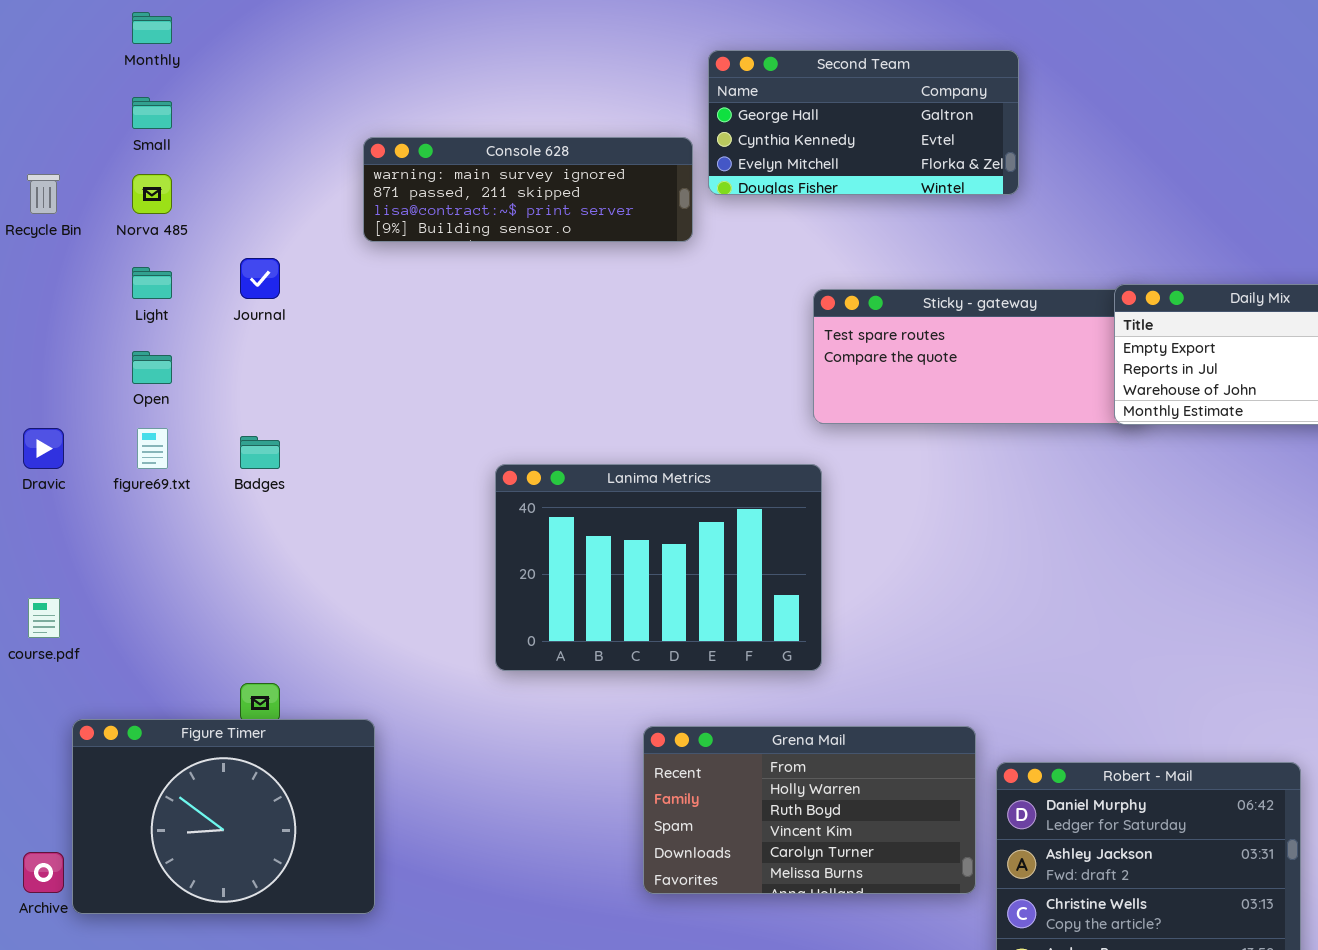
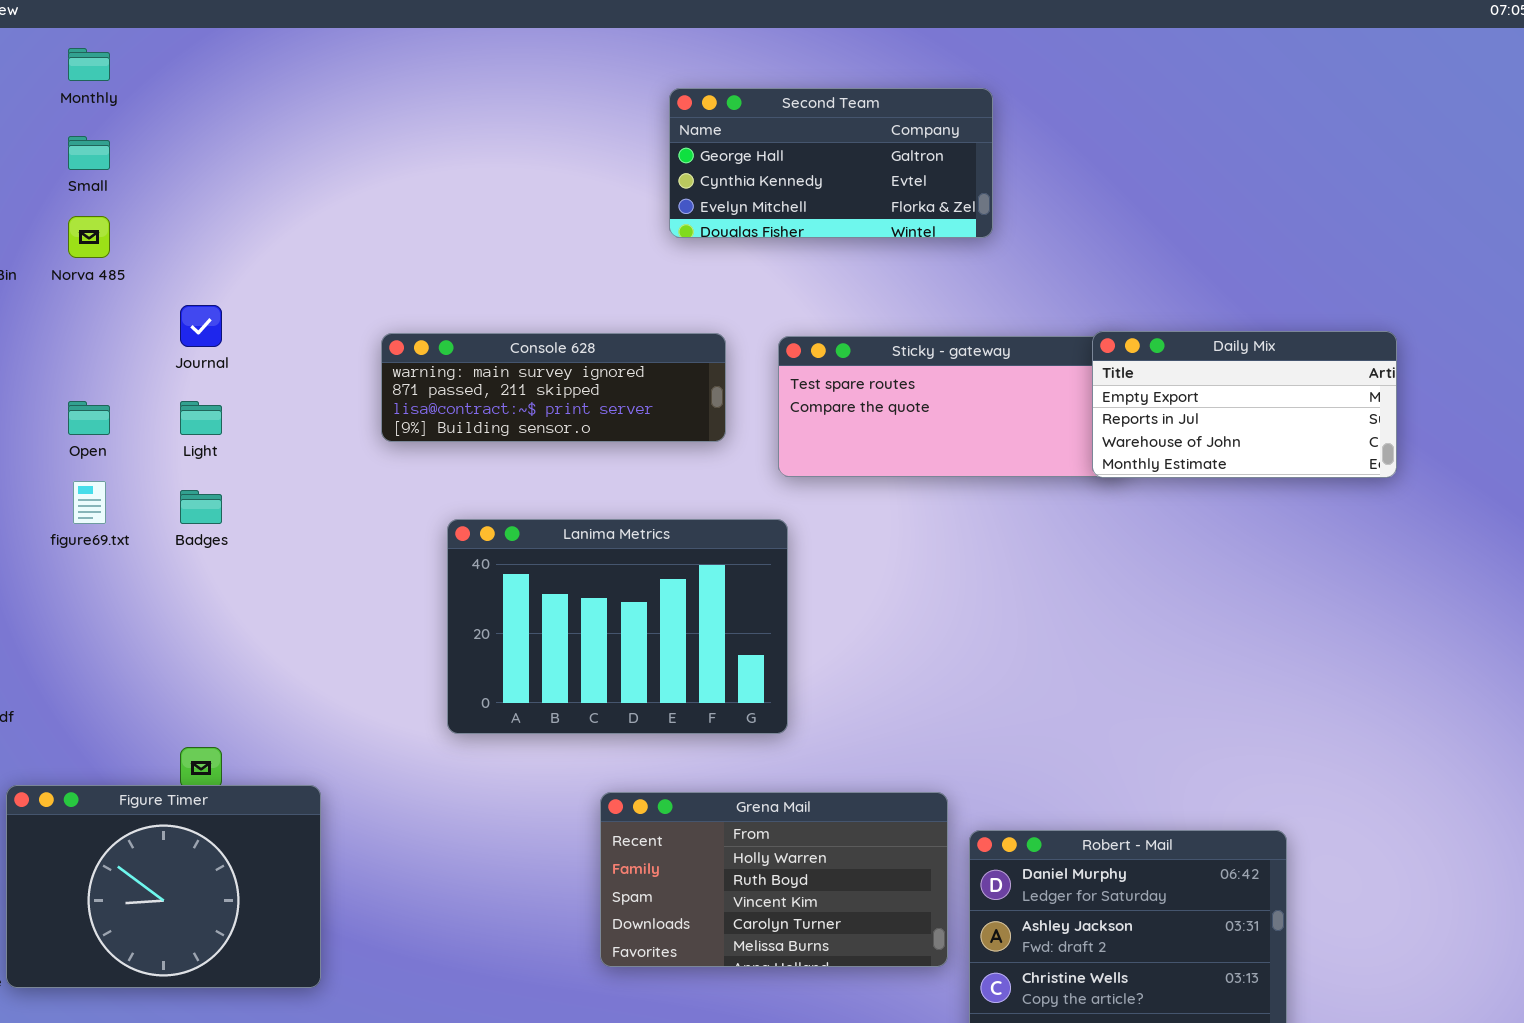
Console 628: [363,137,693,242] -> [381,333,726,442], moved
Light: [132,267,172,299] -> [180,401,222,435], moved

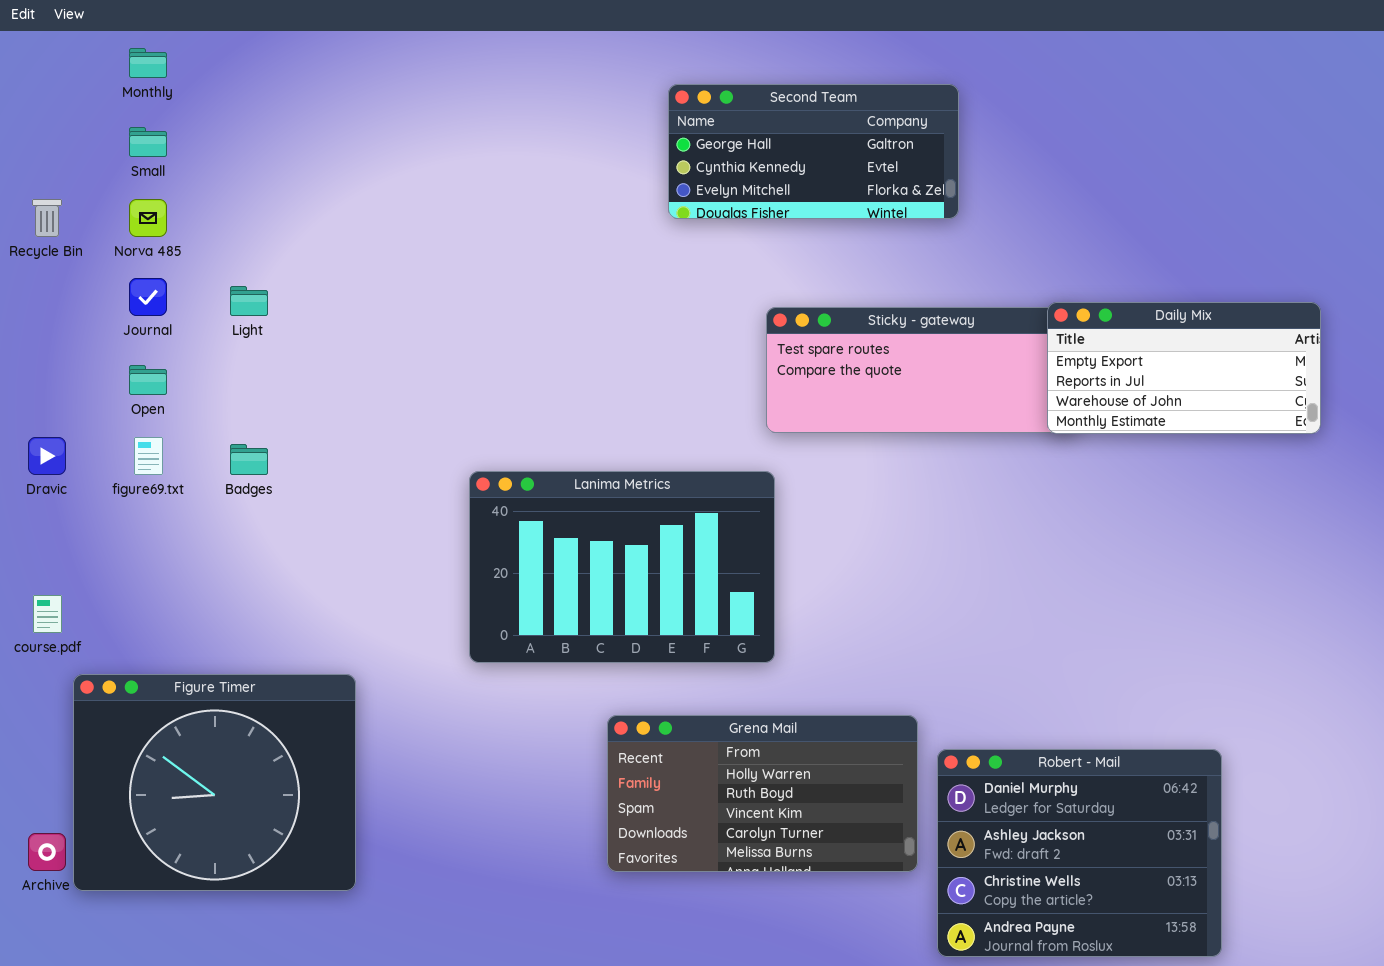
Journal: [180,305,222,347] -> [129,278,167,316], moved
Console 628: [381,333,726,442] -> none, closed
Light: [180,401,222,435] -> [230,286,268,316], moved
Figure Timer: [6,785,321,988] -> [73,674,356,891], resized

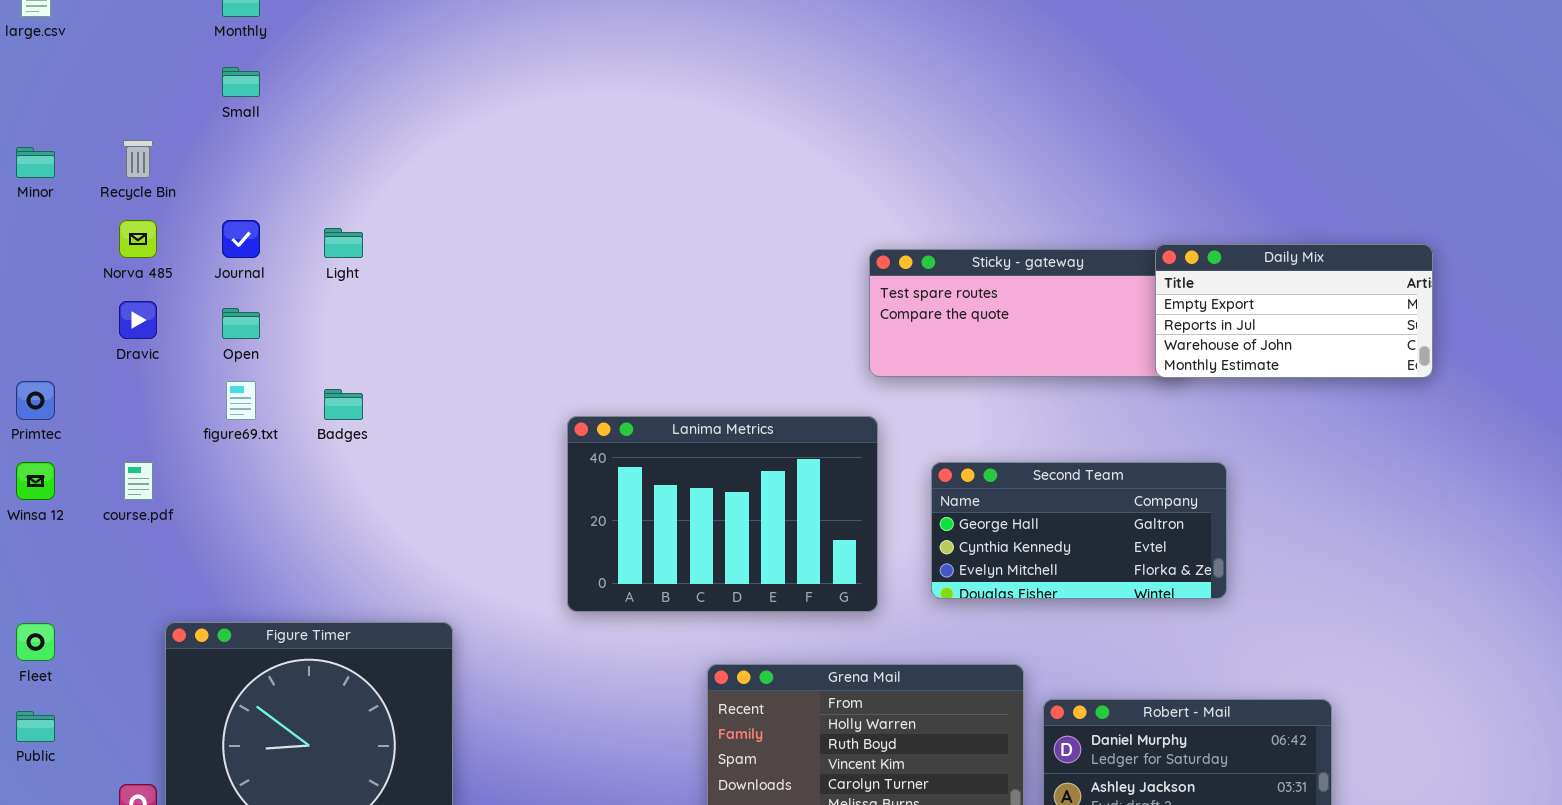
Second Team: [668,84,959,219] -> [931,462,1227,599], moved
Norva 485: [129,199,167,237] -> [119,220,157,258], moved
Dravic: [28,437,66,475] -> [119,301,157,339], moved
course.pdf: [33,595,62,633] -> [124,462,153,500], moved

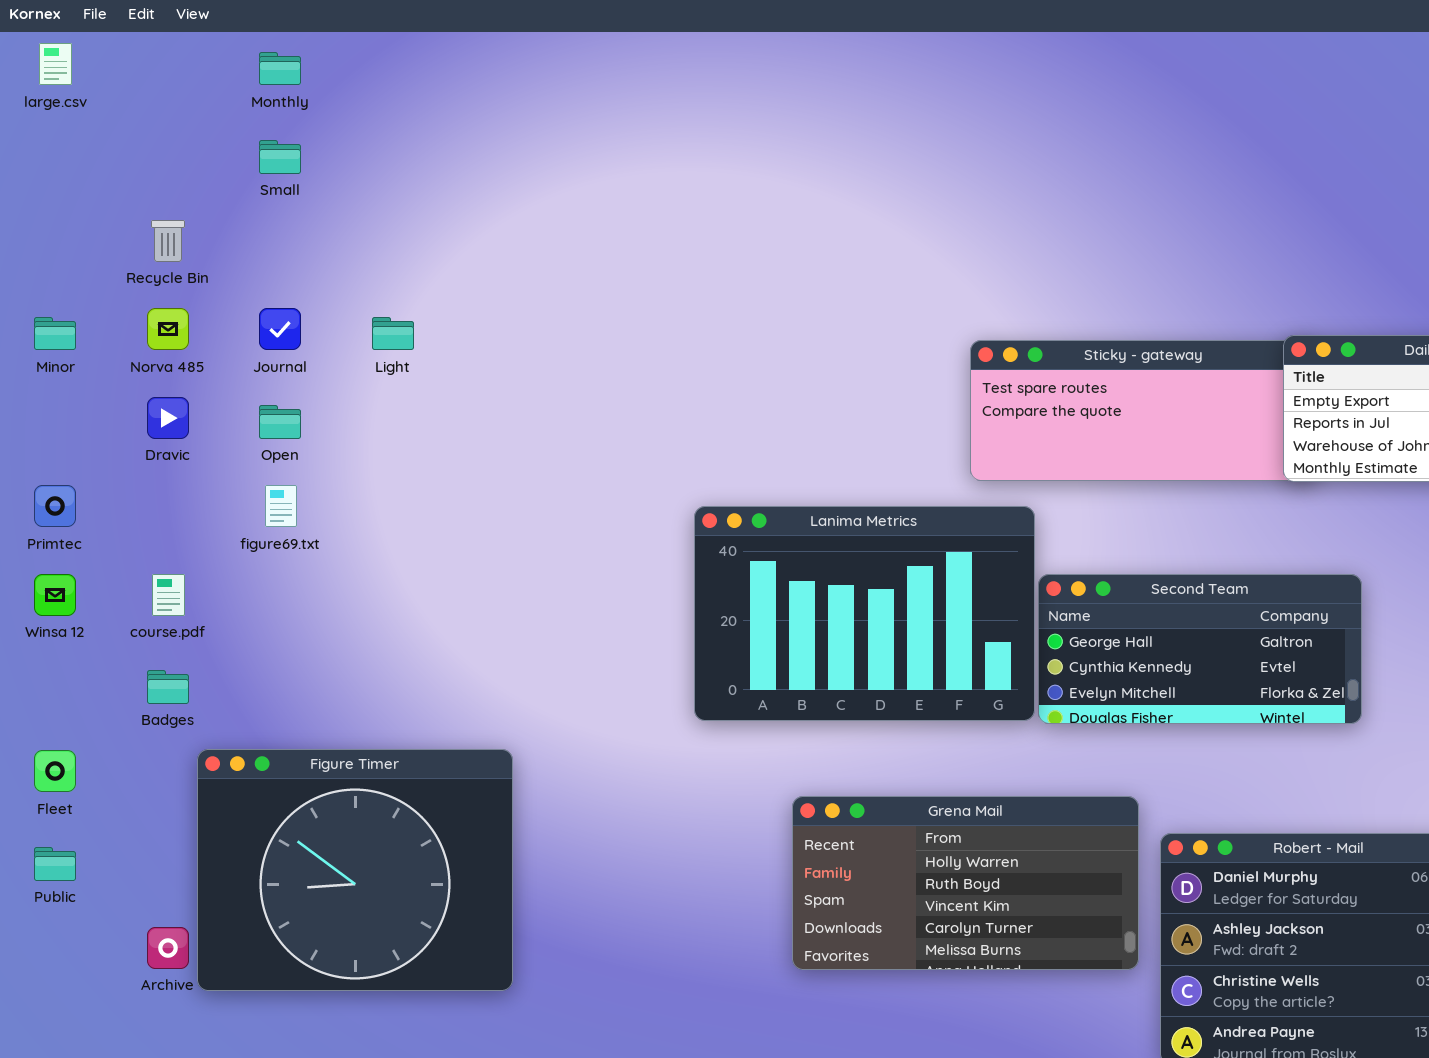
Minor: [16,147,55,178] -> [34,317,76,350], moved
Badges: [324,389,363,420] -> [147,670,189,704], moved
Lanima Metrics: [567,416,878,612] -> [694,506,1035,721], moved

